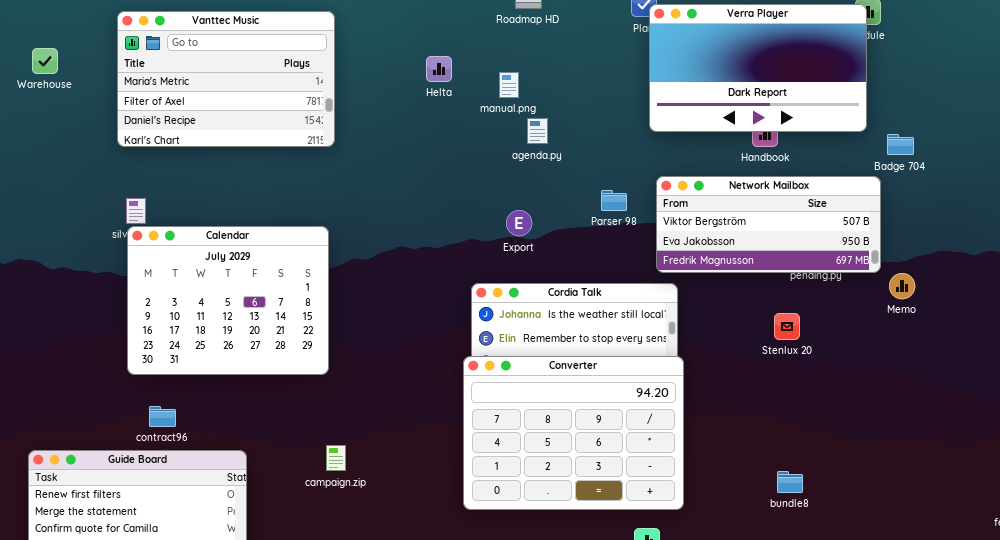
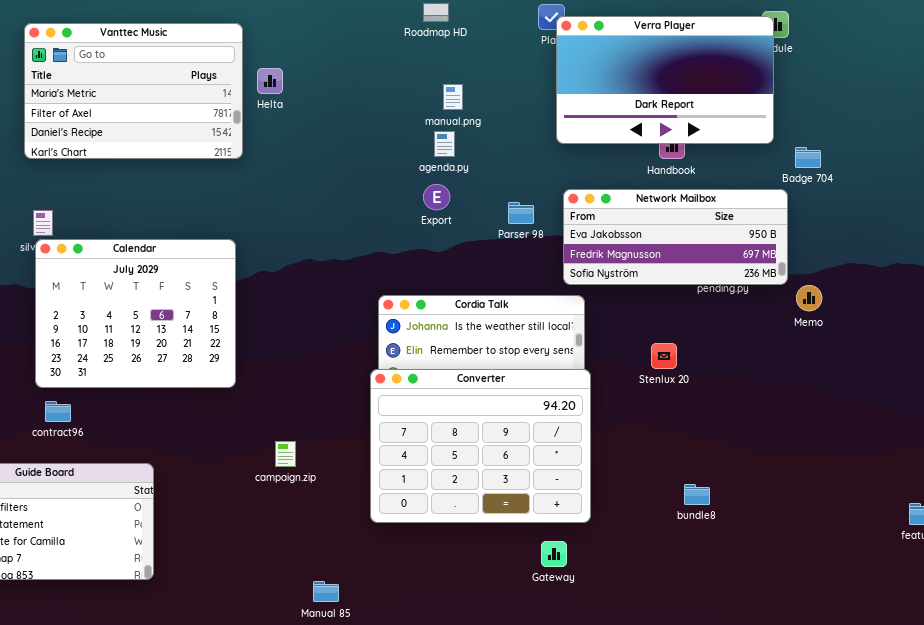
Helta: [426,56,452,82] -> [257,68,283,94], moved
manual.png: [499,72,519,98] -> [443,84,463,110], moved
Network Mailbox: [656,176,881,273] -> [563,189,788,285], scrolled down 1 row
Export: [506,210,532,236] -> [423,184,450,210], moved
Stenlux 20: [774,313,800,340] -> [651,343,677,369], moved
contract96: [149,406,176,427] -> [45,401,71,422], moved
campaign.zip: [326,445,346,471] -> [275,441,296,467], moved

